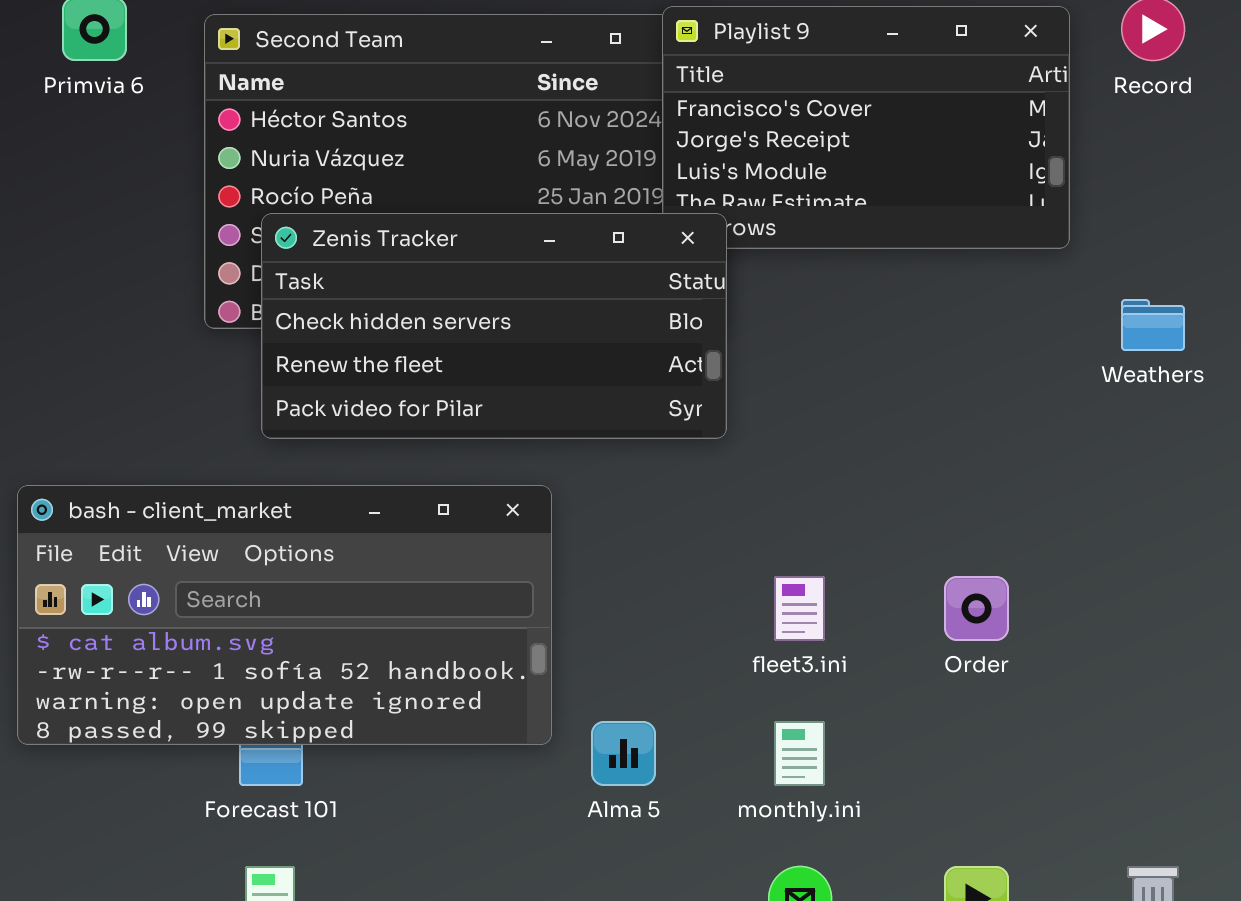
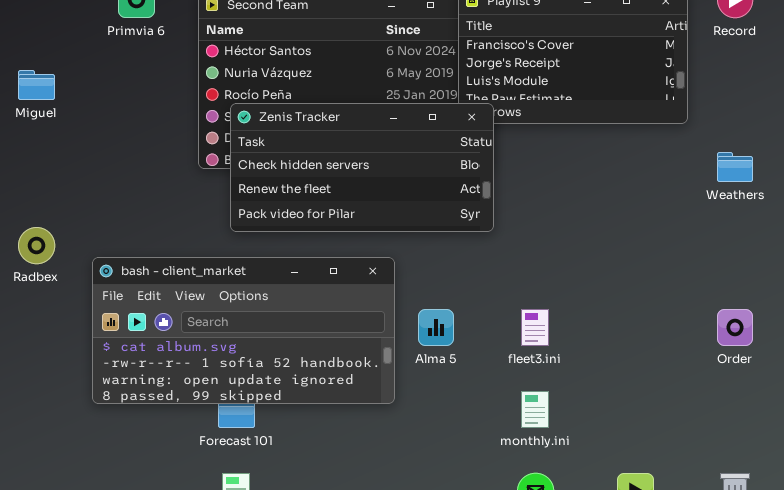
Order: [944,576,1009,641] -> [717,309,753,346], moved
Alma 5: [591,721,656,786] -> [418,309,454,346], moved

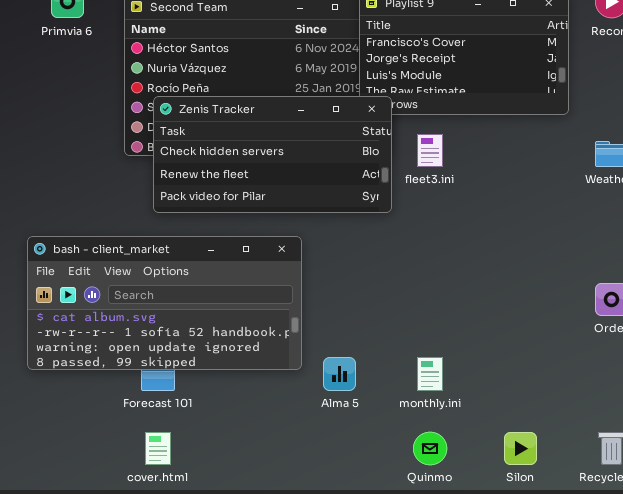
Alma 5: [418,309,454,346] -> [323,357,356,391], moved
fleet3.ini: [521,309,549,346] -> [417,134,443,167], moved

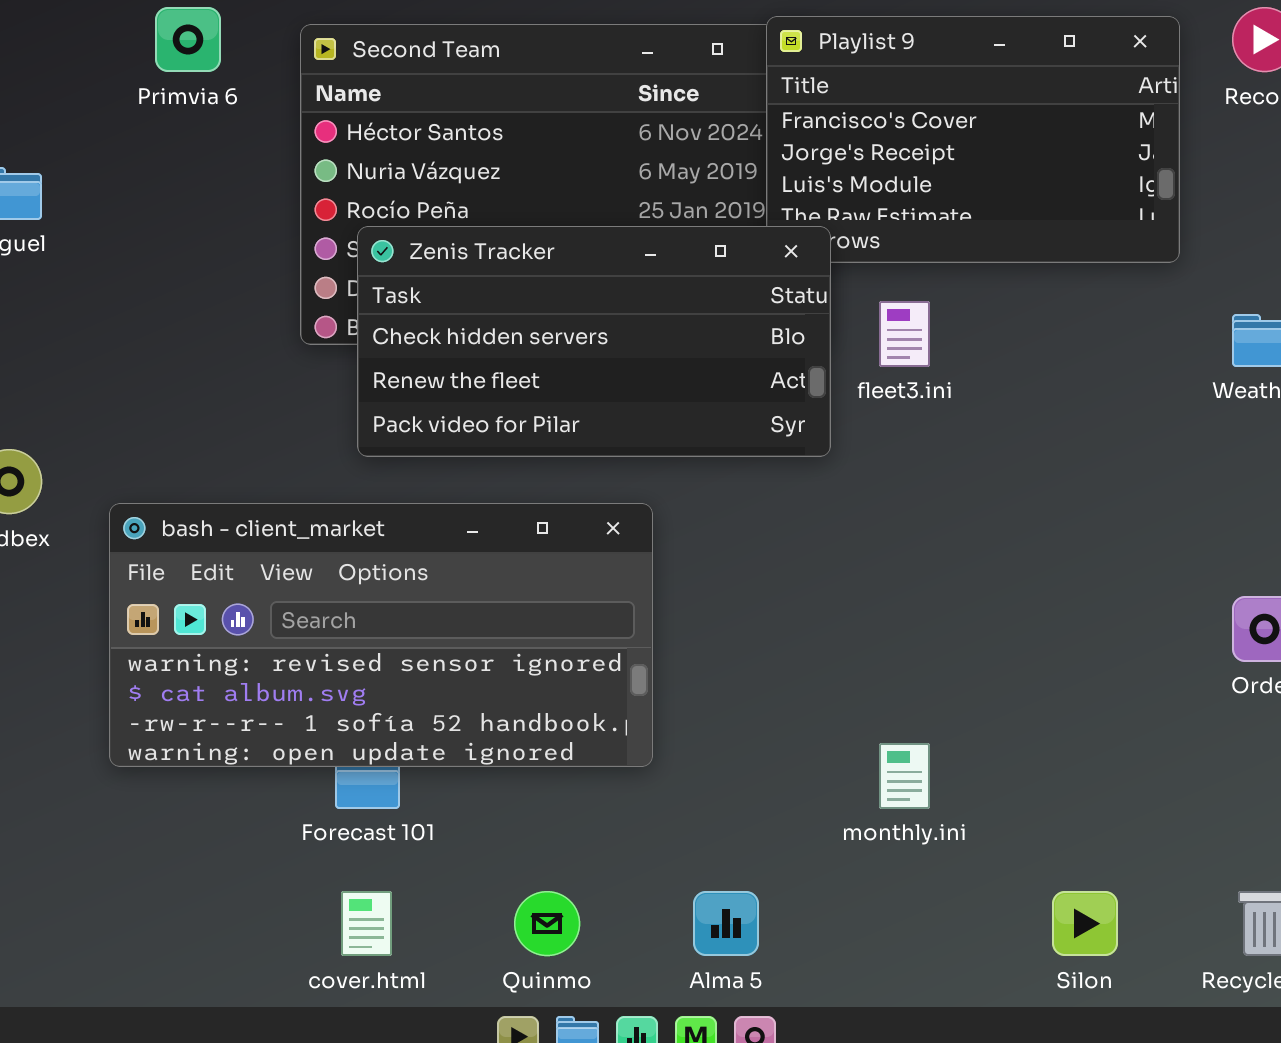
bash - client_market: [27,236,302,370] -> [109,503,653,767], scrolled up 1 row
Alma 5: [323,357,356,391] -> [693,891,759,956], moved
Quinmo: [413,432,447,465] -> [514,891,580,956], moved

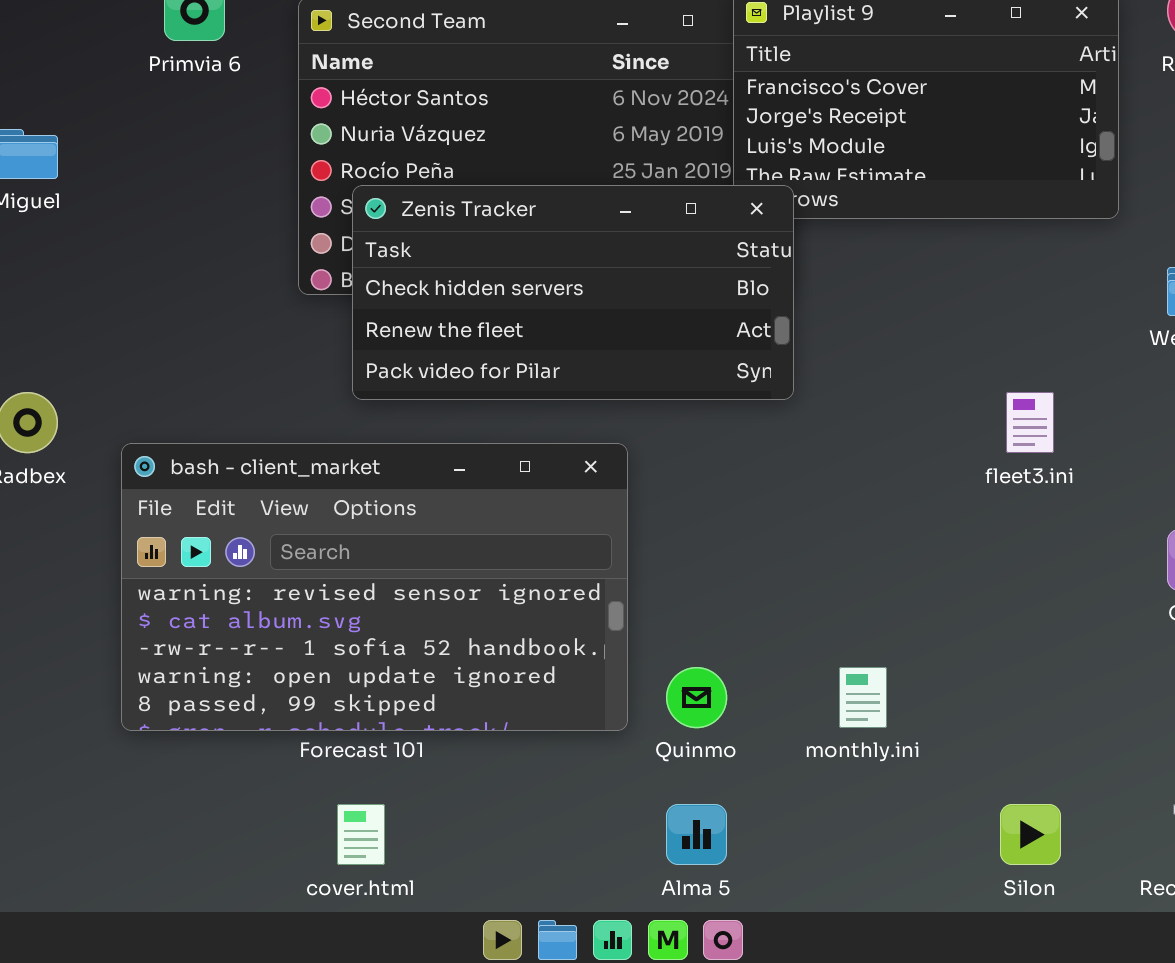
fleet3.ini: [879,301,930,367] -> [1006,392,1054,453], moved
bash - client_market: [109,503,653,767] -> [121,443,628,731], resized
Quinmo: [514,891,580,956] -> [666,667,727,728], moved

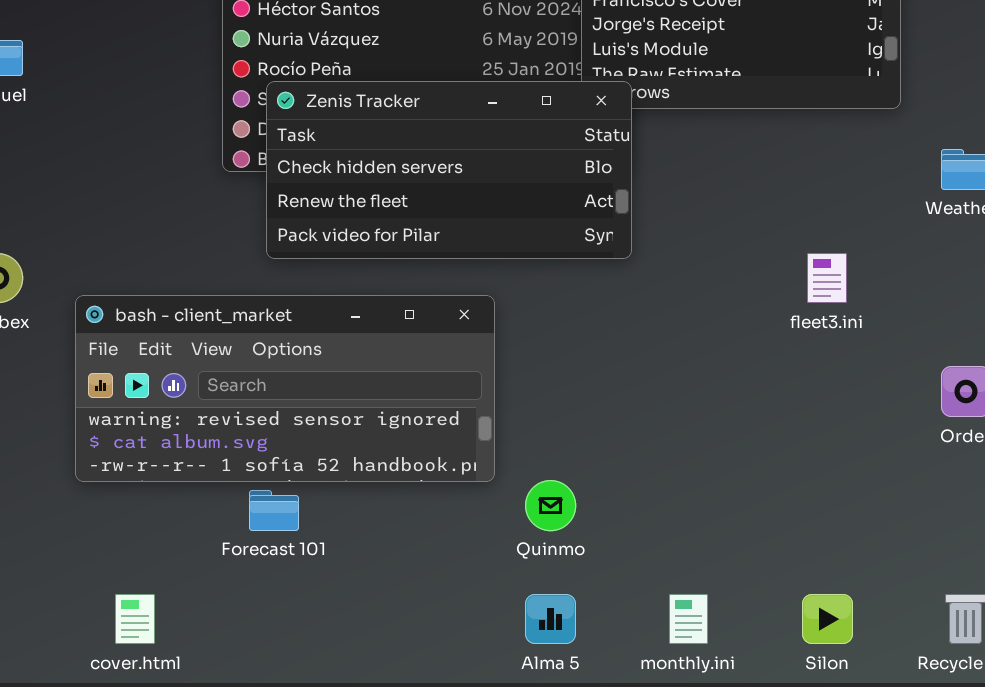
bash - client_market: [121,443,628,731] -> [75,295,495,482], resized
monthly.ini: [839,667,887,728] -> [669,594,708,644], moved
cover.html: [337,804,385,865] -> [115,594,155,644], moved

